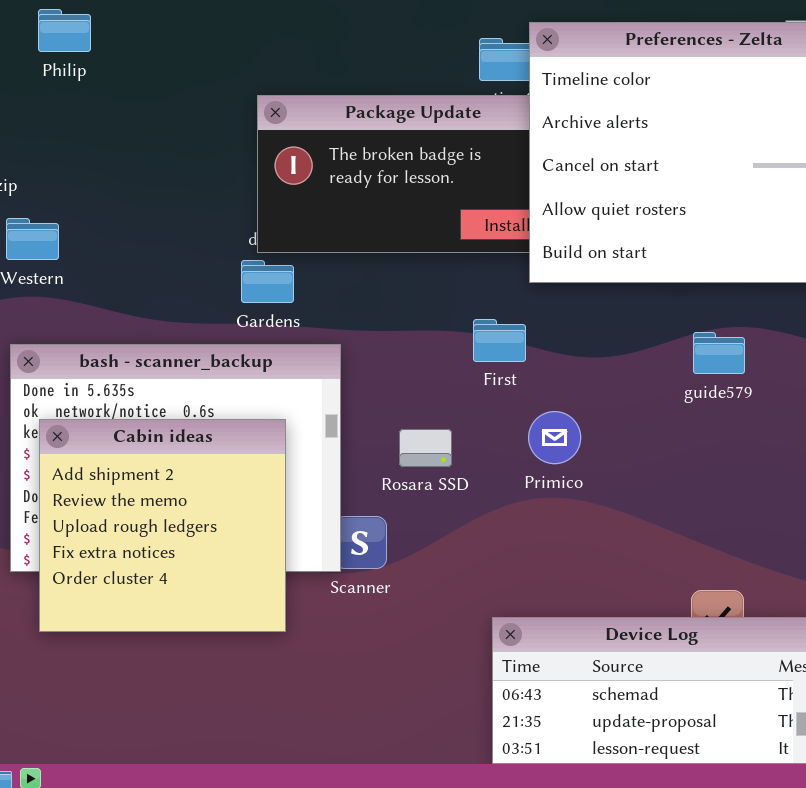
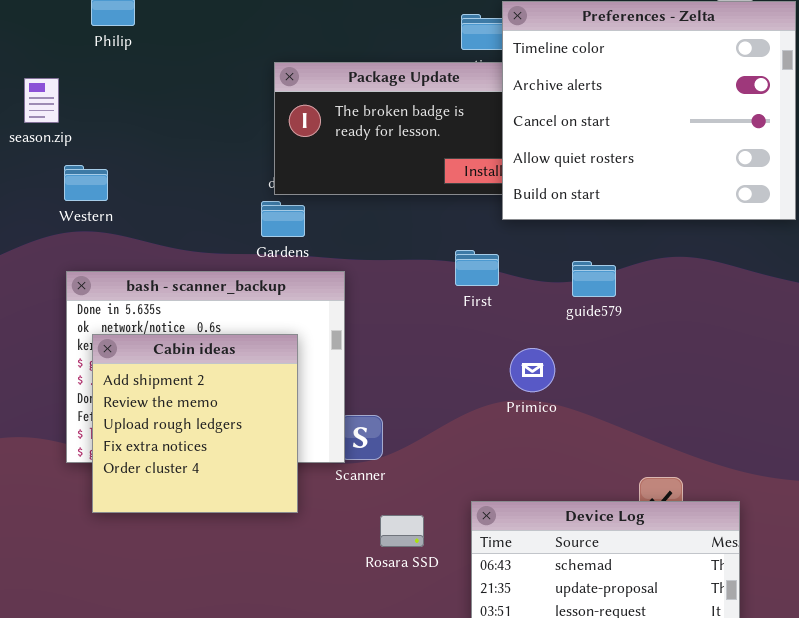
guide579: [693,332,745,374] -> [572,261,616,297], moved
Primico: [528,411,581,464] -> [510,348,555,392], moved
Rosara SSD: [399,429,452,467] -> [380,515,424,547], moved

